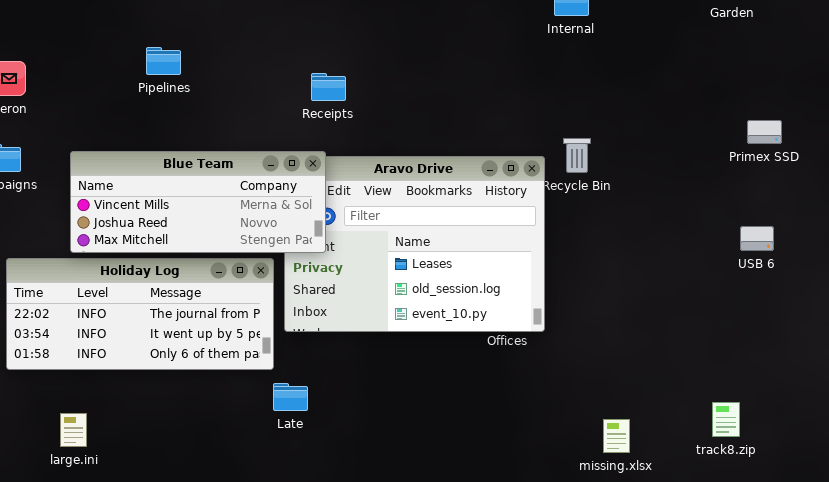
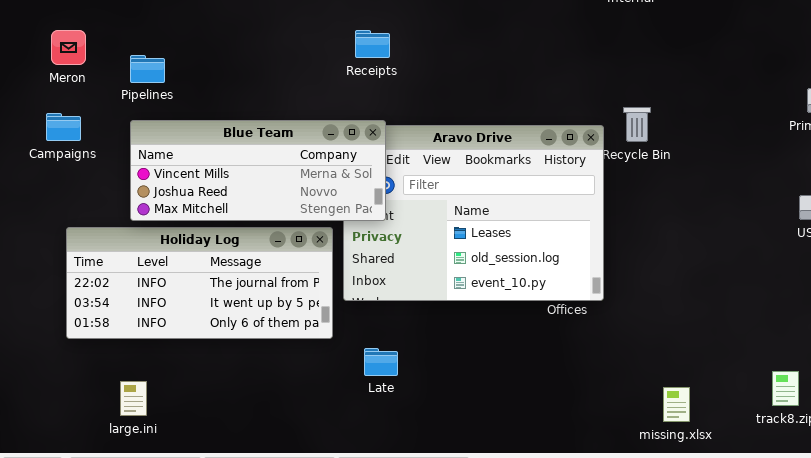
Pipelines: [146,47,181,75] -> [130,55,165,83], moved
Receipts: [311,73,346,101] -> [355,30,390,58], moved
Late: [273,383,308,411] -> [364,348,398,376], moved

